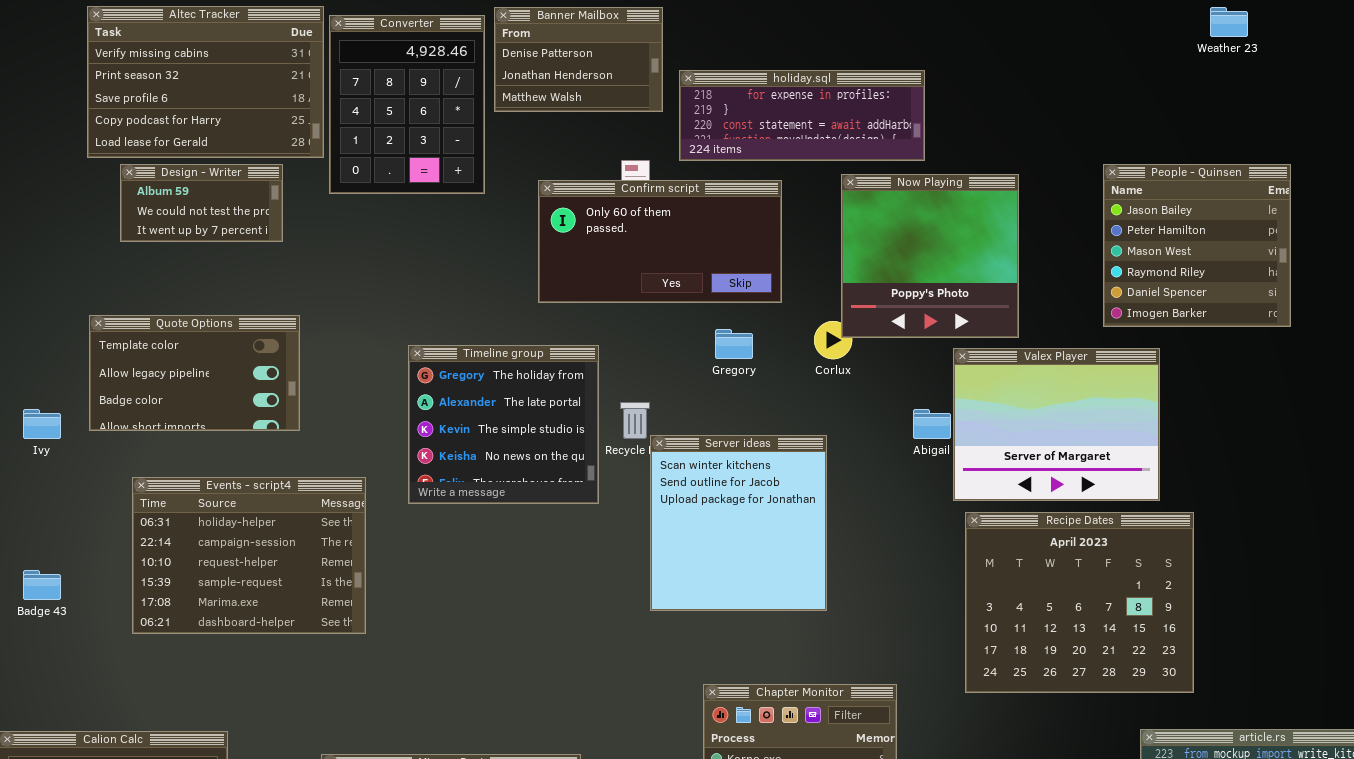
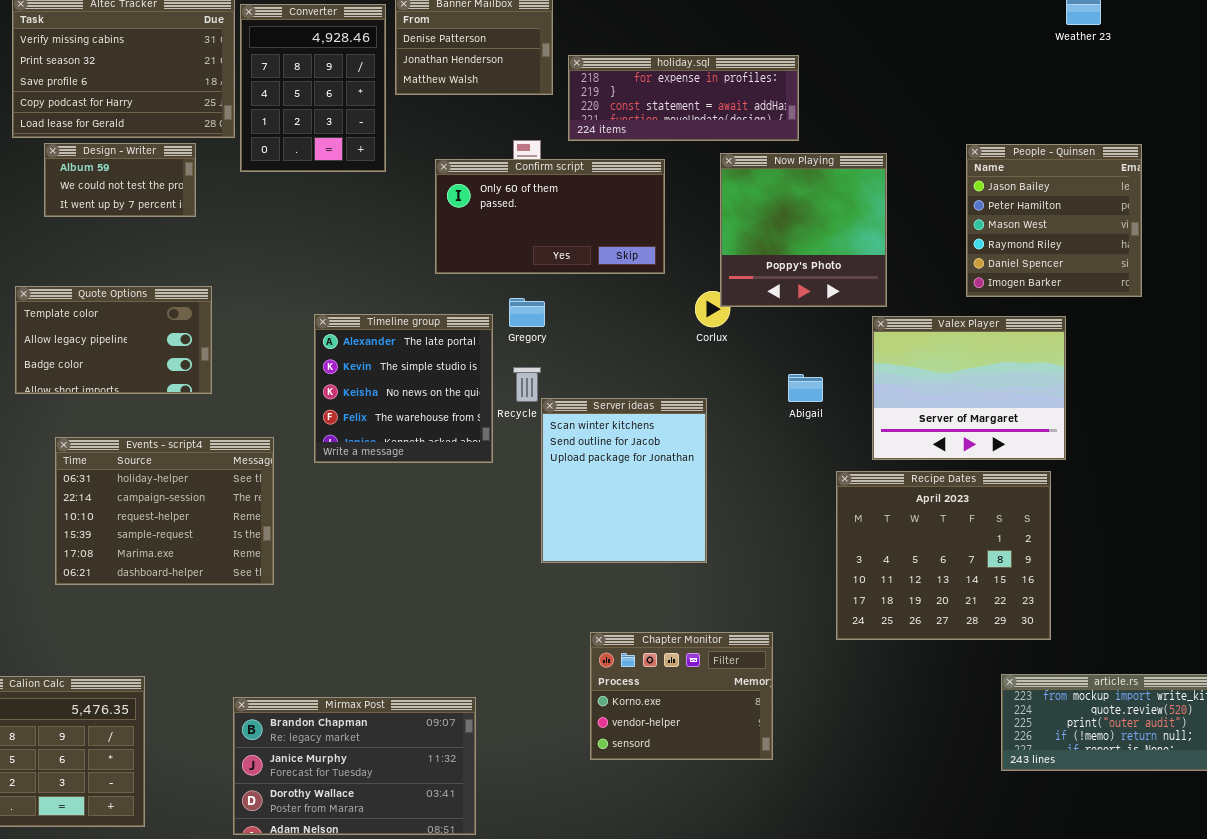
Gregory: [715,329,753,359] -> [509,298,545,327], moved
Timeline group: [408,345,599,504] -> [314,314,493,463], scrolled down 1 row
Valex Player: [953,348,1160,501] -> [872,316,1066,460], moved

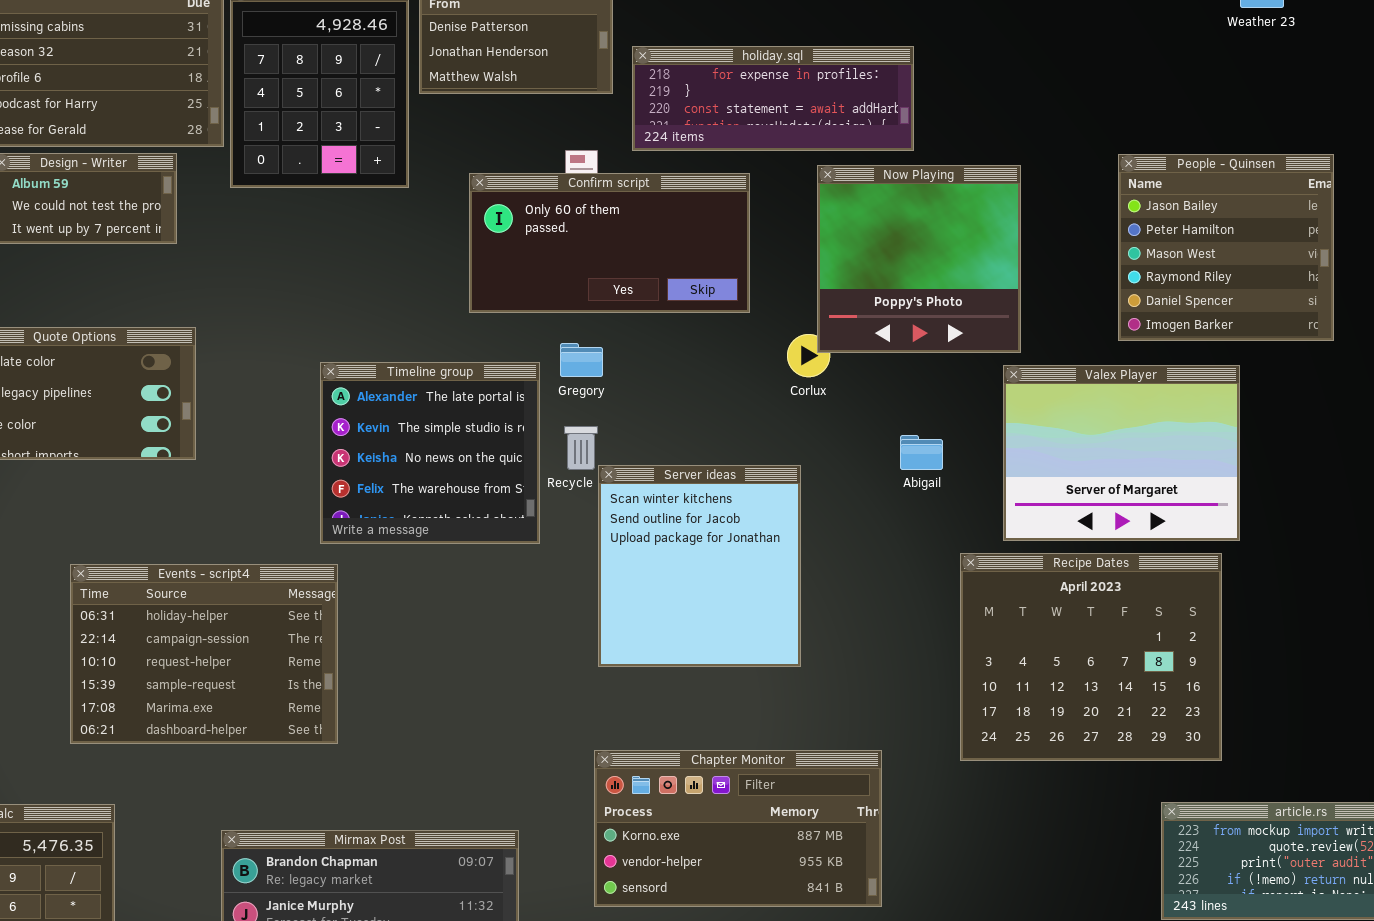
Events - script4: [55,437,274,585] -> [70,564,338,744], moved
Chapter Monitor: [590,632,773,760] -> [594,750,882,907], resized

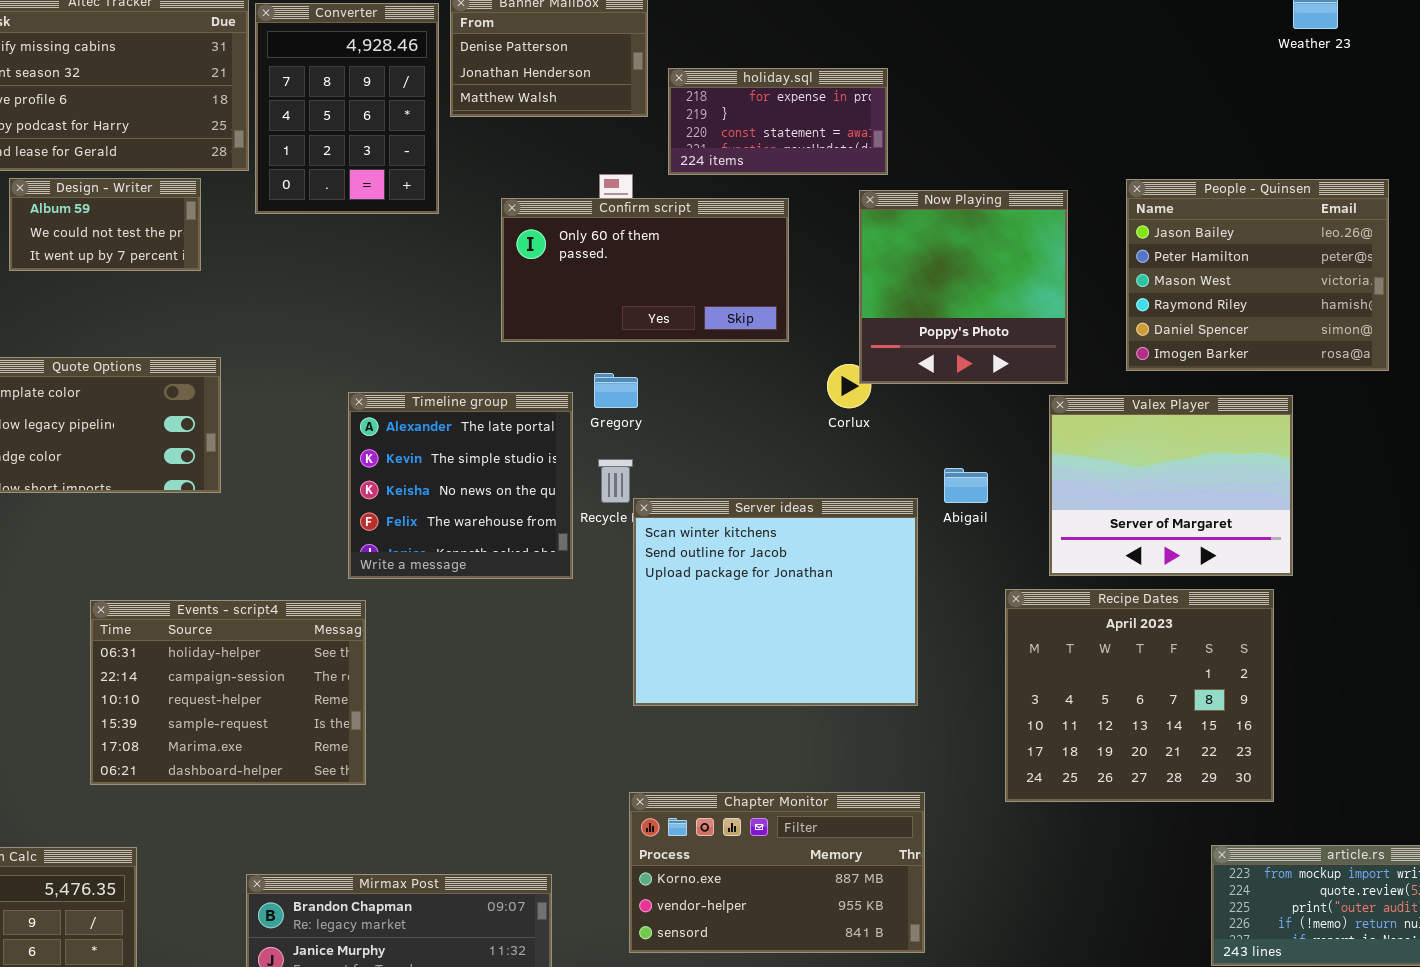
holiday.sql: [632,46,914,151] -> [668,68,888,175], resized
People - Quinsen: [1118,154,1334,341] -> [1126,179,1389,371], resized
Server ideas: [598,465,801,667] -> [633,498,918,706], resized

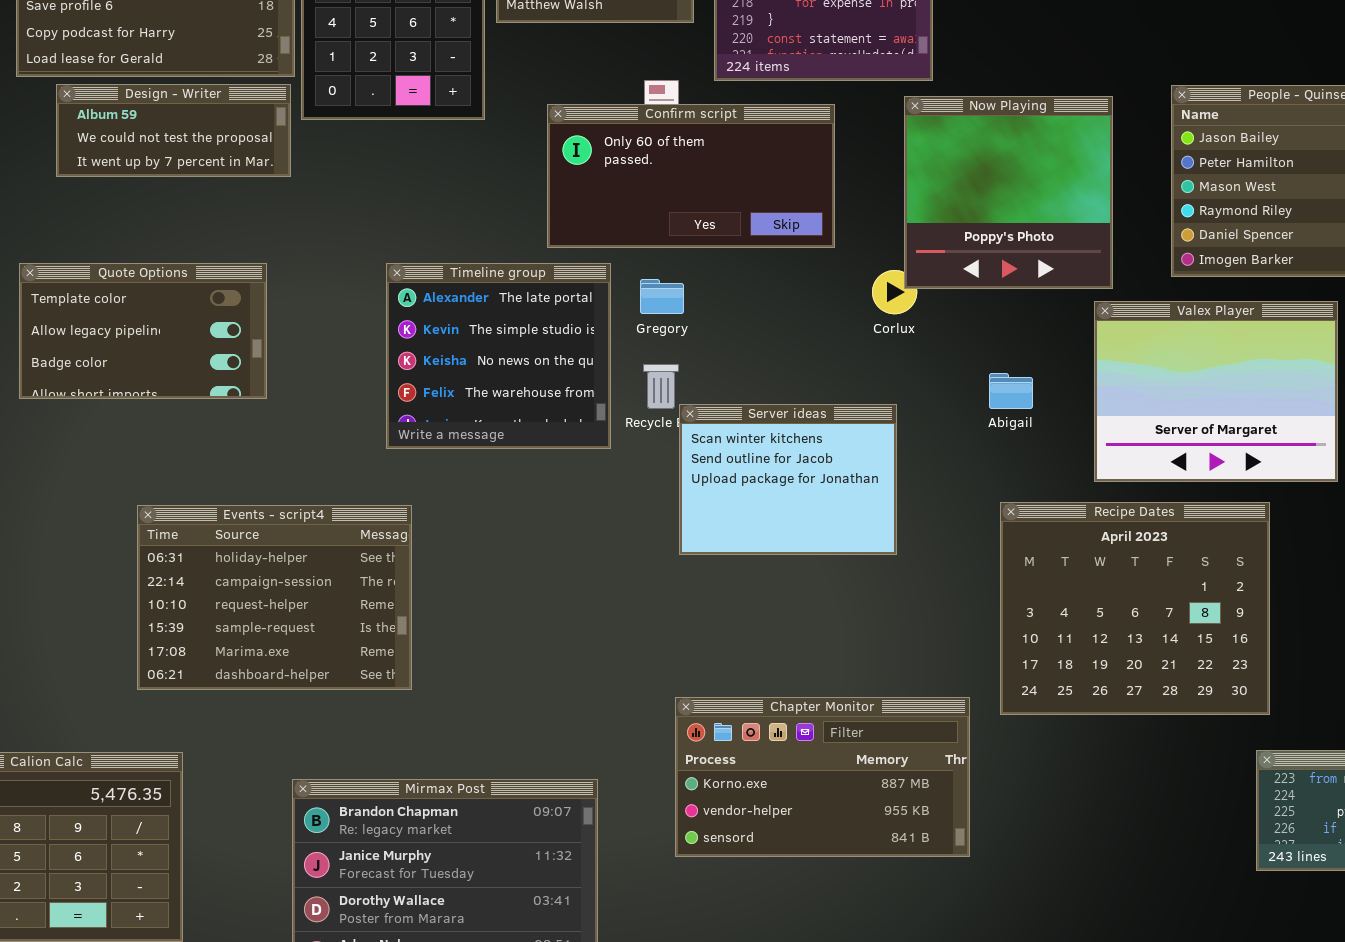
Design - Writer: [9,178,201,271] -> [56,84,291,177], resized
Timeline group: [348,392,573,579] -> [386,263,611,449], moved
Server ideas: [633,498,918,706] -> [679,404,897,555], resized
Recipe Dates: [1005,589,1274,802] -> [1000,502,1270,715], moved

